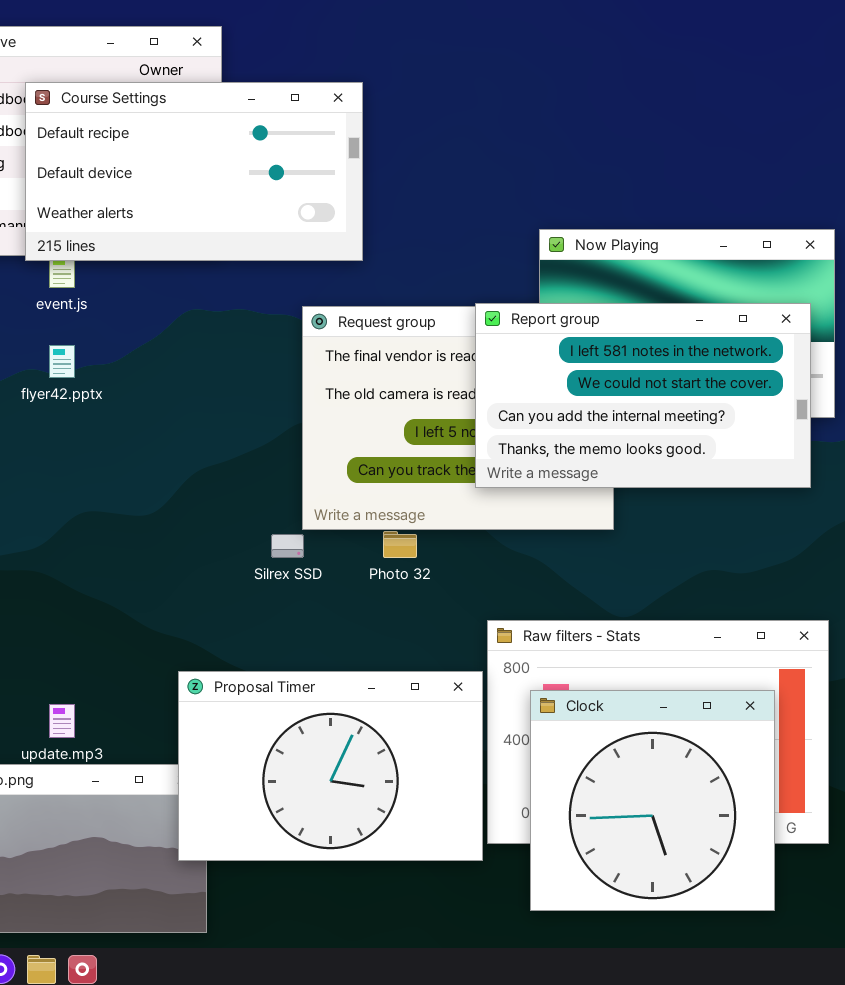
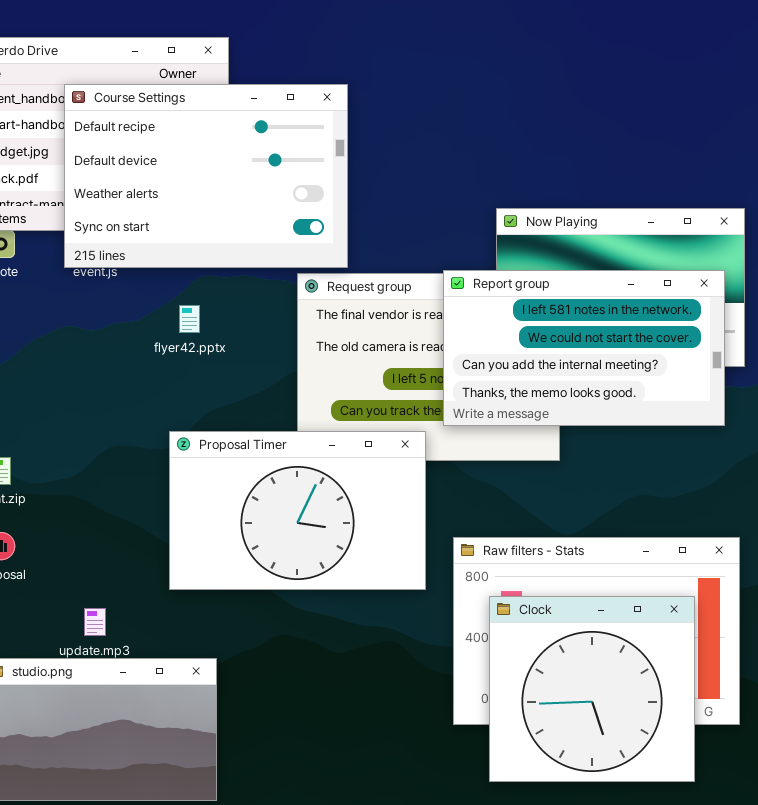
Course Settings: [25,82,363,261] -> [64,84,348,268], resized
flyer42.pptx: [49,345,75,378] -> [179,305,200,333], moved
Proposal Timer: [178,671,483,861] -> [169,431,426,590], moved

